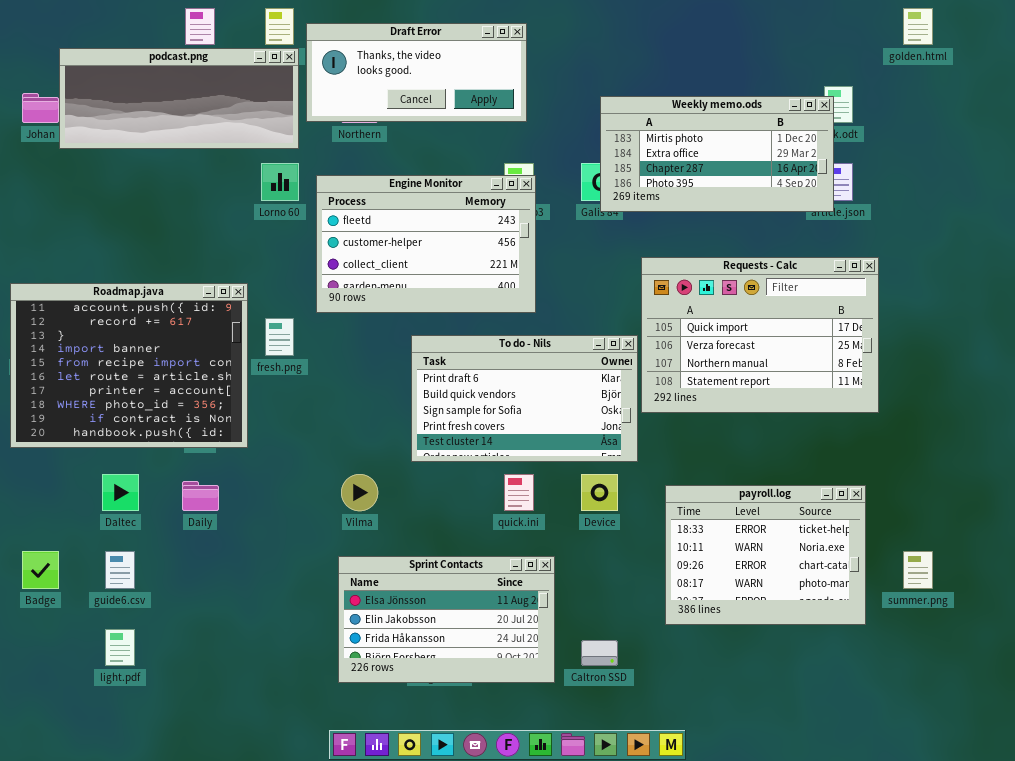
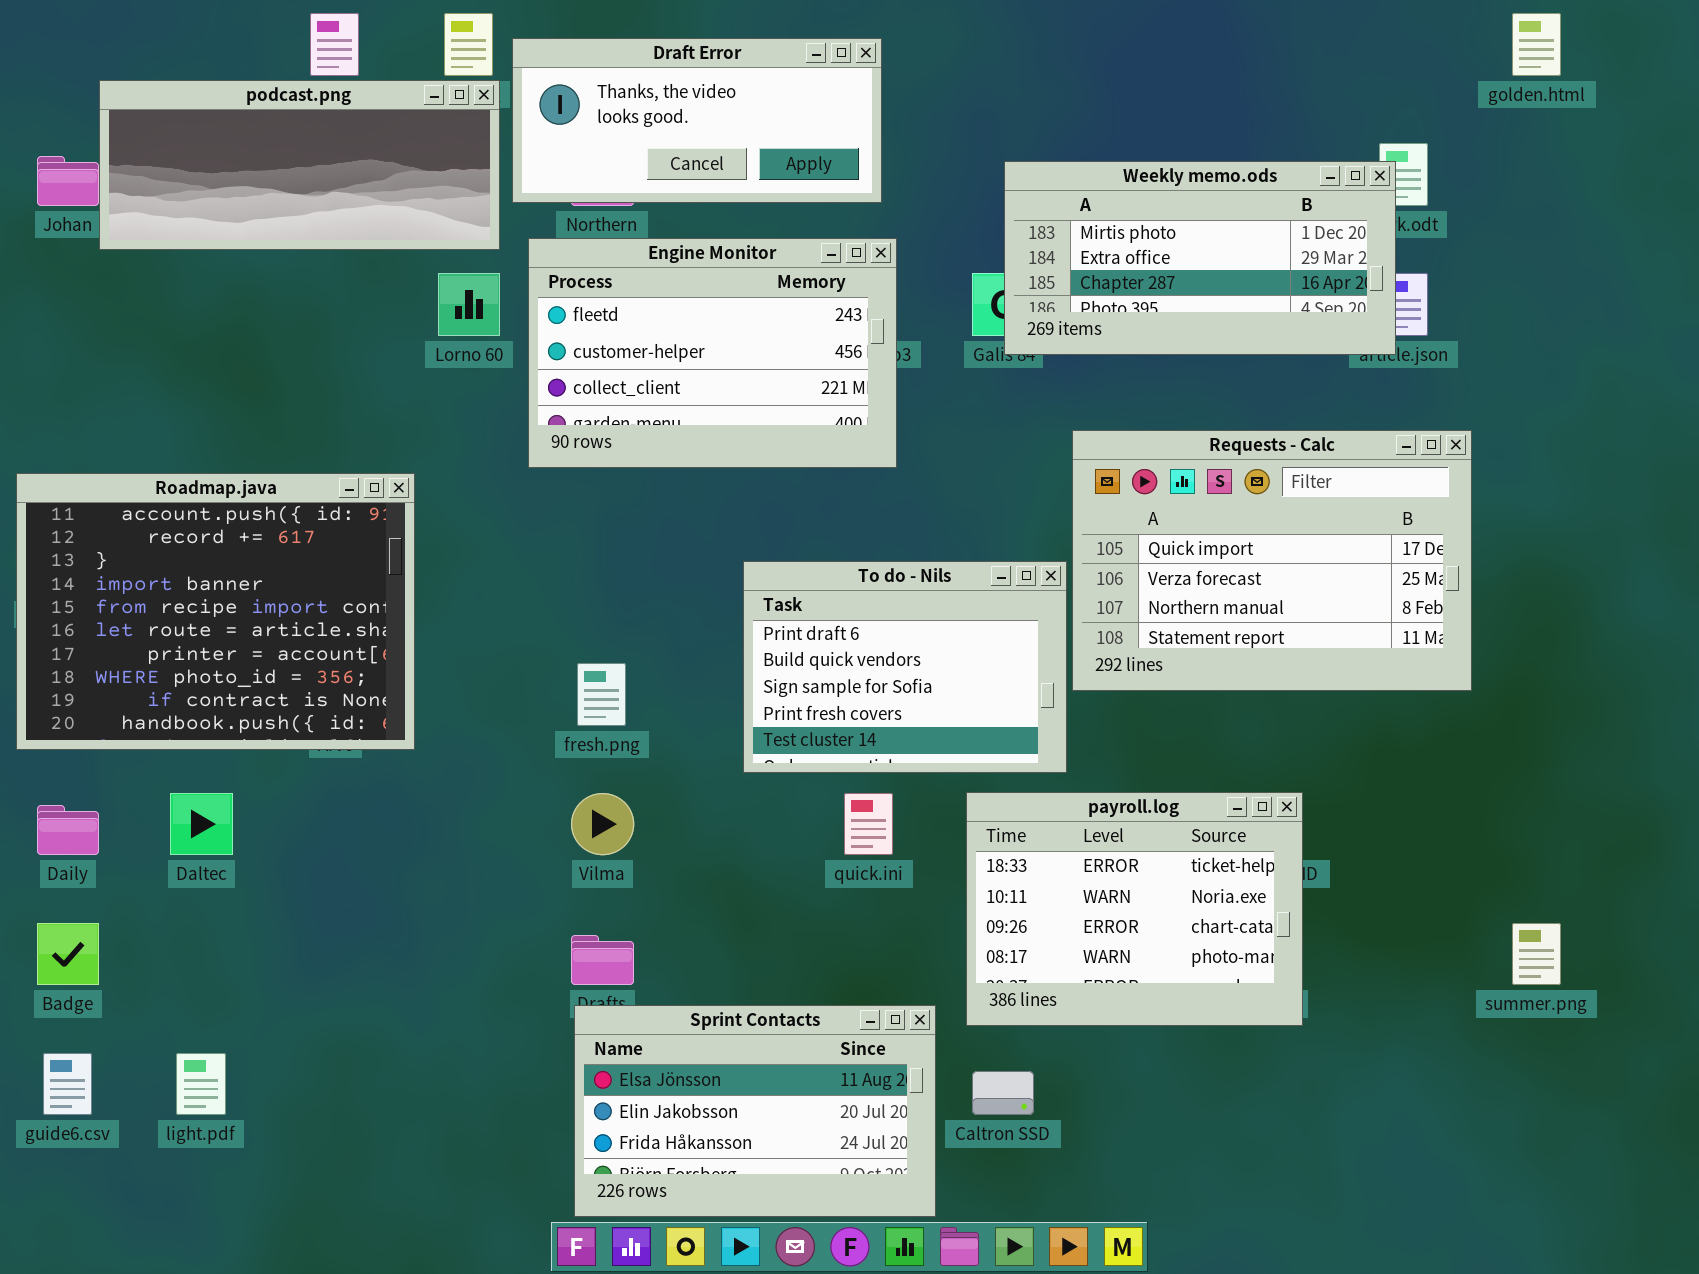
Engine Monitor: [316,175,536,313] -> [528,238,897,468], moved
fresh.png: [265,318,294,356] -> [577,663,626,726], moved
To do - Nils: [411,335,638,462] -> [743,561,1067,773], resized
Daily: [182,481,219,511] -> [37,805,99,855], moved
payroll.log: [665,485,866,625] -> [966,792,1303,1026], moved
guide6.csv: [105,551,135,589] -> [43,1053,92,1115], moved
Sprint Contacts: [338,556,555,683] -> [574,1005,936,1217], moved

